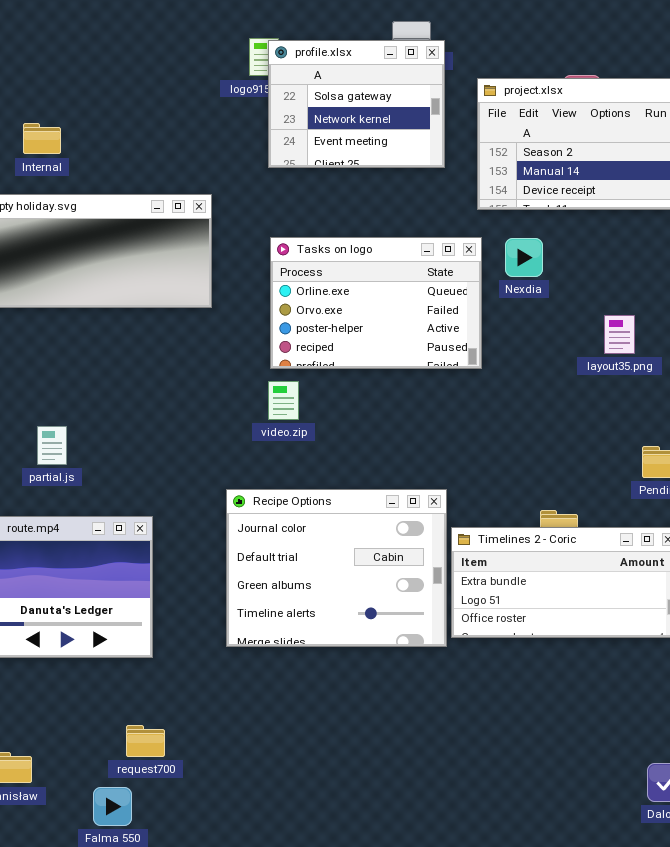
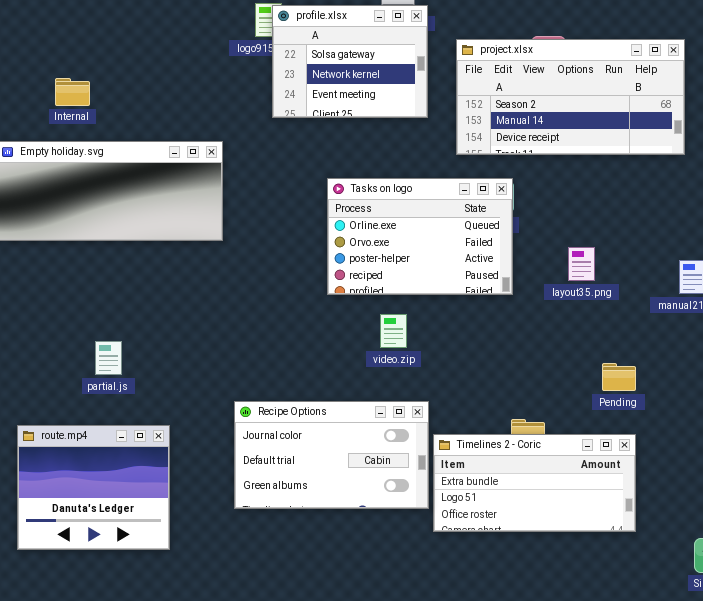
Tasks on logo: [270,237,482,369] -> [327,178,513,295], moved
video.zip: [268,381,299,420] -> [380,314,407,348], moved
partial.js: [37,426,67,465] -> [95,341,122,375], moved
Recipe Options: [226,489,447,647] -> [234,401,429,509], resized

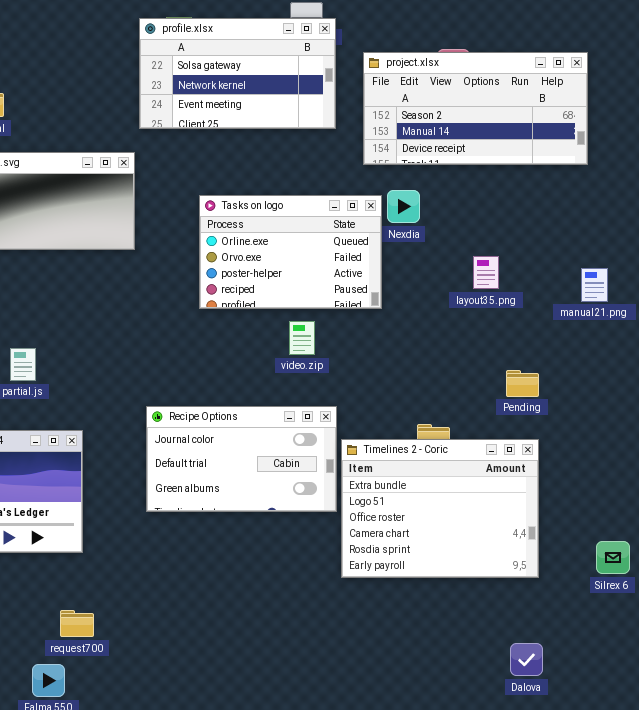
profile.xlsx: [272,5,428,118] -> [139,18,336,129], resized
Tasks on logo: [327,178,513,295] -> [199,195,382,309], moved
Timelines 2 - Coric: [433,434,636,532] -> [341,439,539,578], resized

